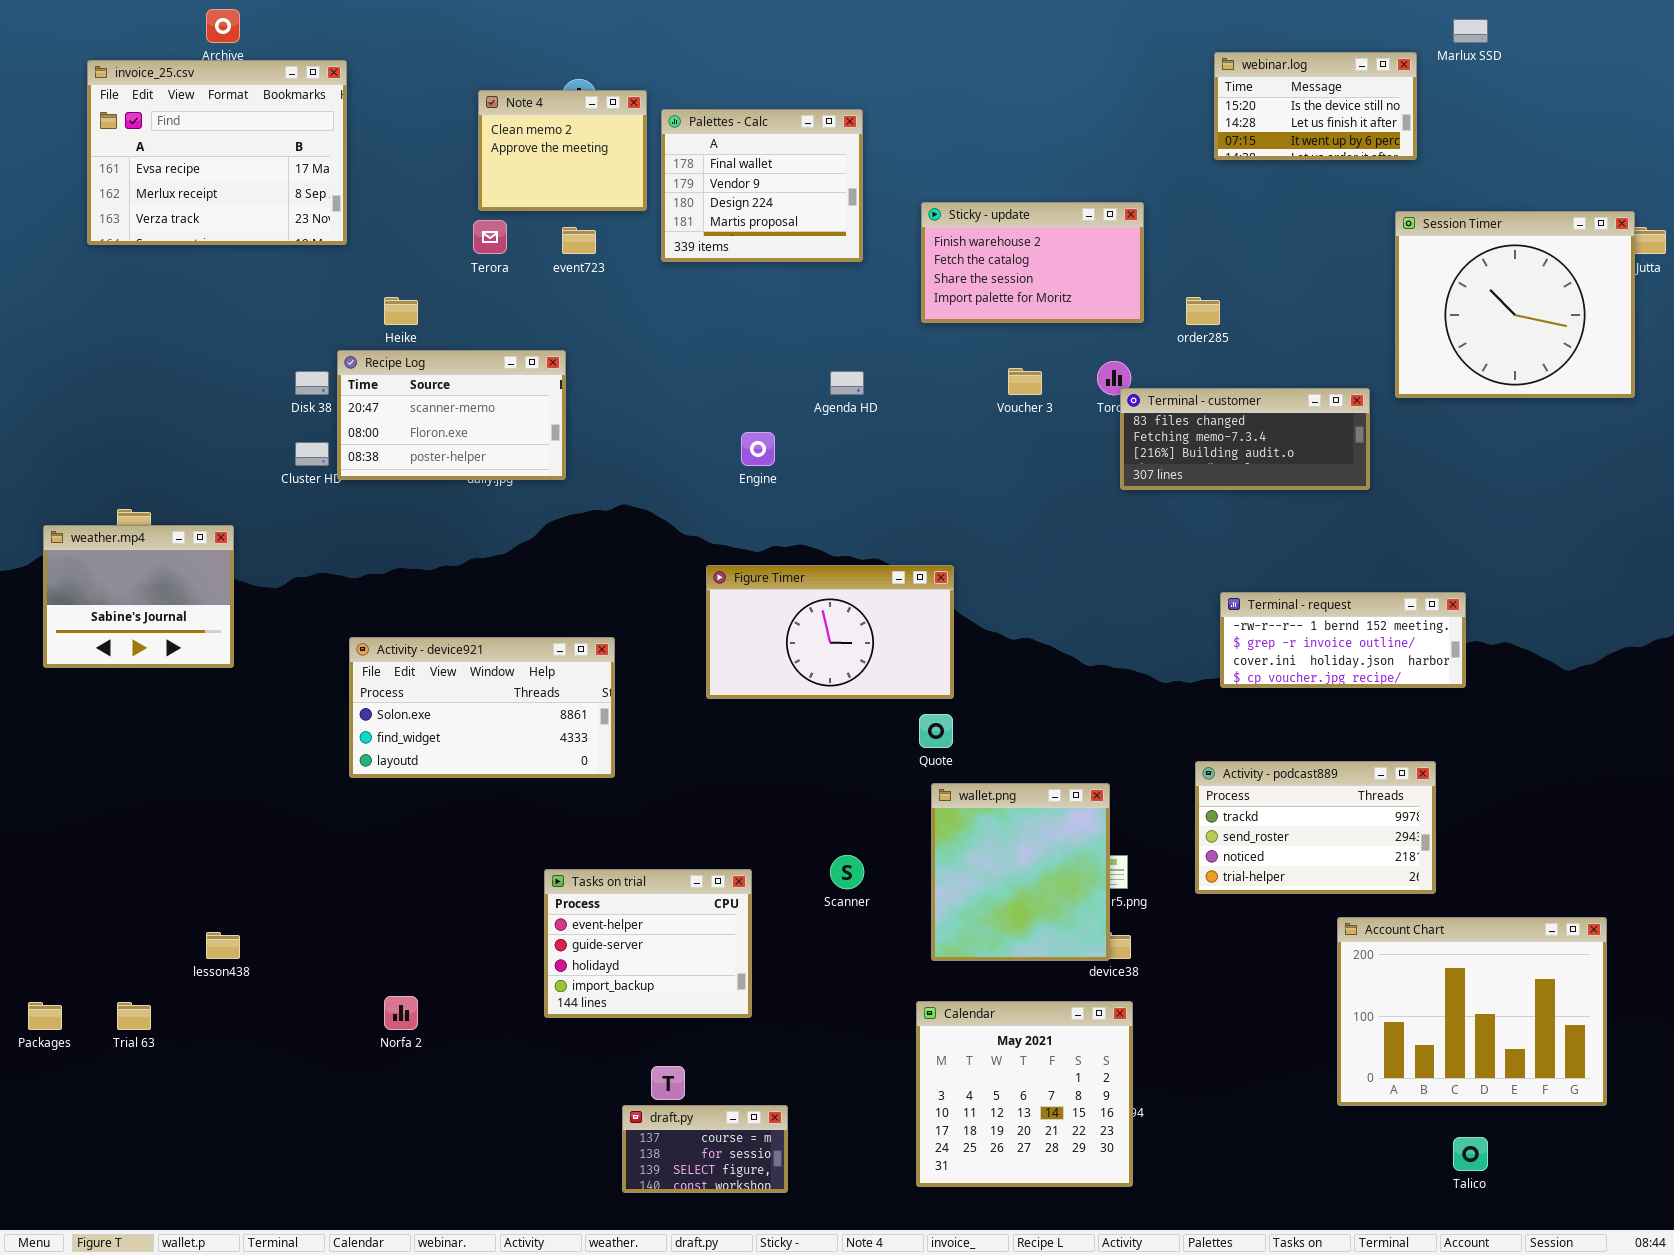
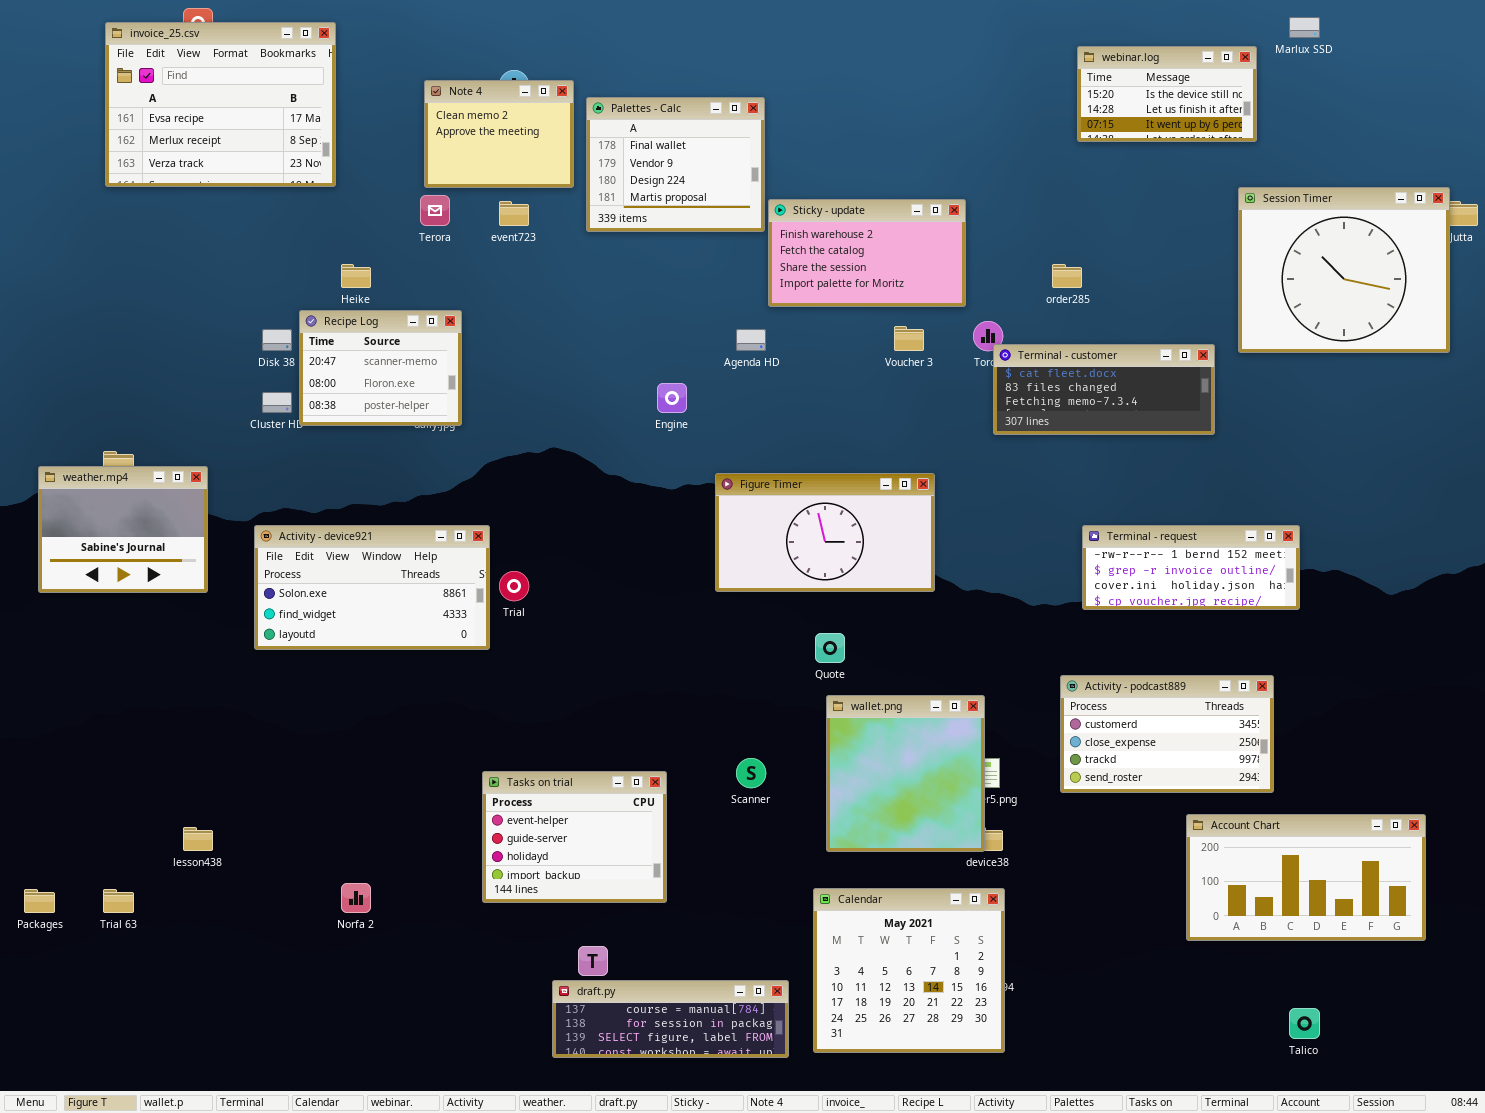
invoice_25.csv: [87,60,347,245] -> [105,22,336,187], moved
Sticky - update: [921,202,1144,323] -> [768,199,966,307], moved
Recipe Log: [337,350,566,480] -> [299,310,462,426], resized
Terminal - customer: [1120,388,1370,490] -> [993,344,1215,435], scrolled up 1 row
Figure Timer: [706,565,954,699] -> [715,473,935,592], moved
Activity - device921: [349,637,615,778] -> [254,525,490,650], moved
Activity - podcast889: [1195,761,1436,894] -> [1060,675,1274,793], scrolled up 2 rows
Account Chart: [1337,917,1607,1106] -> [1186,814,1426,941], resized
draft.py: [622,1105,788,1193] -> [552,980,789,1058], resized

